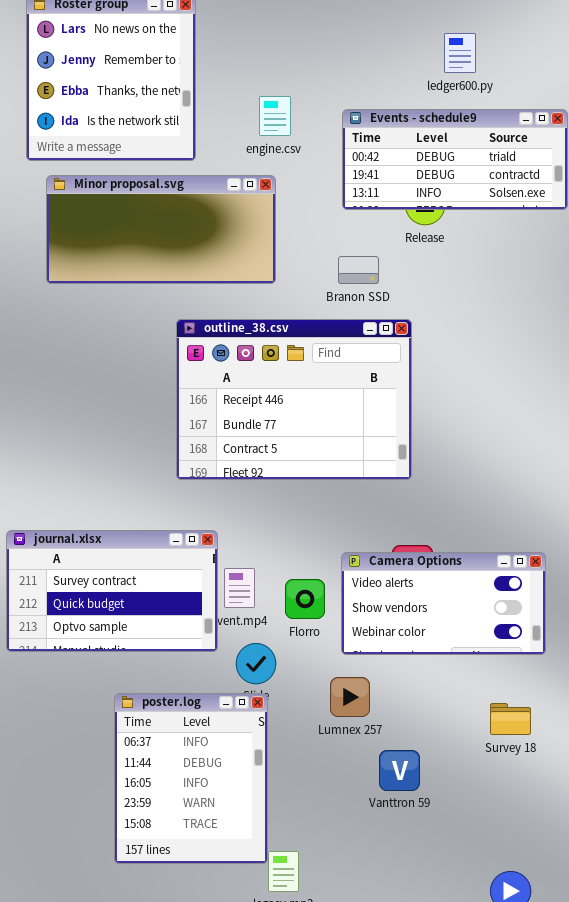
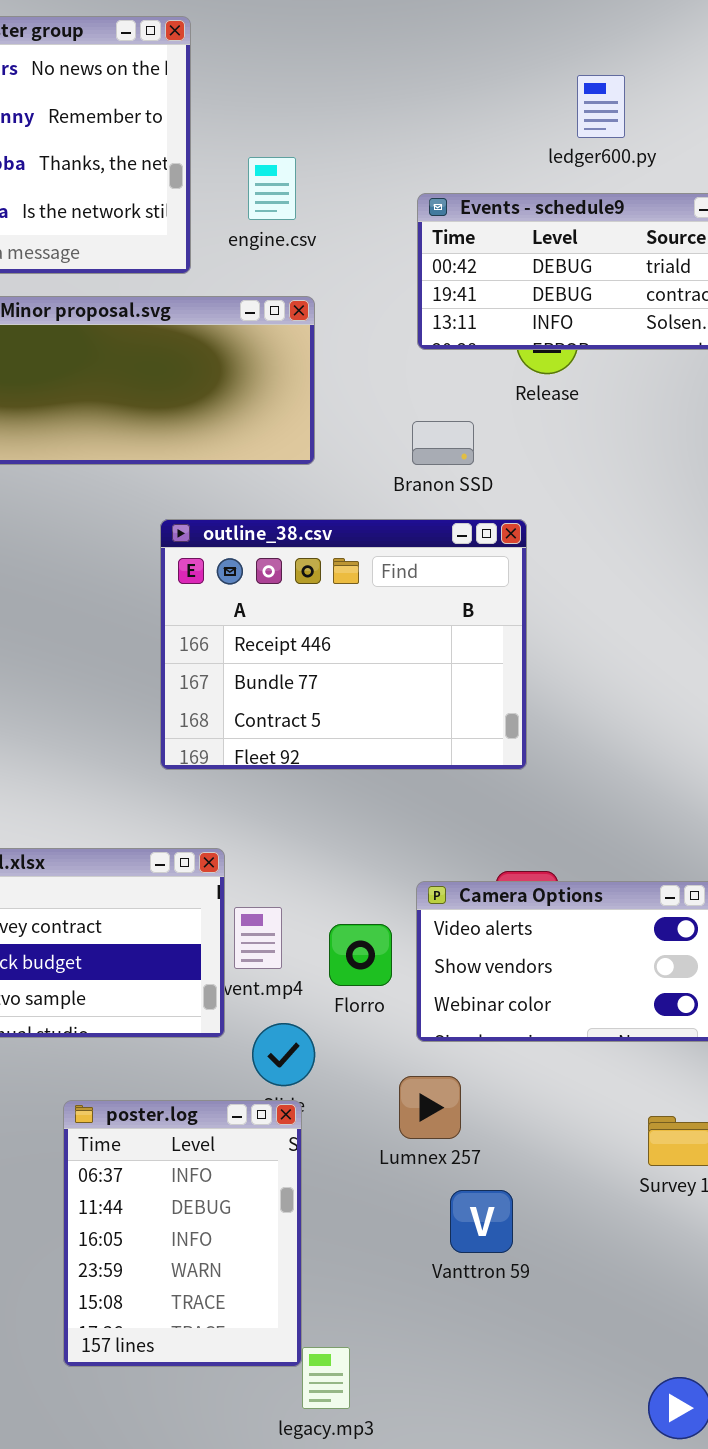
engine.csv: [259,96,291,136] -> [248,157,296,220], moved
Vanttron 59: [379,750,420,791] -> [450,1190,513,1253], moved

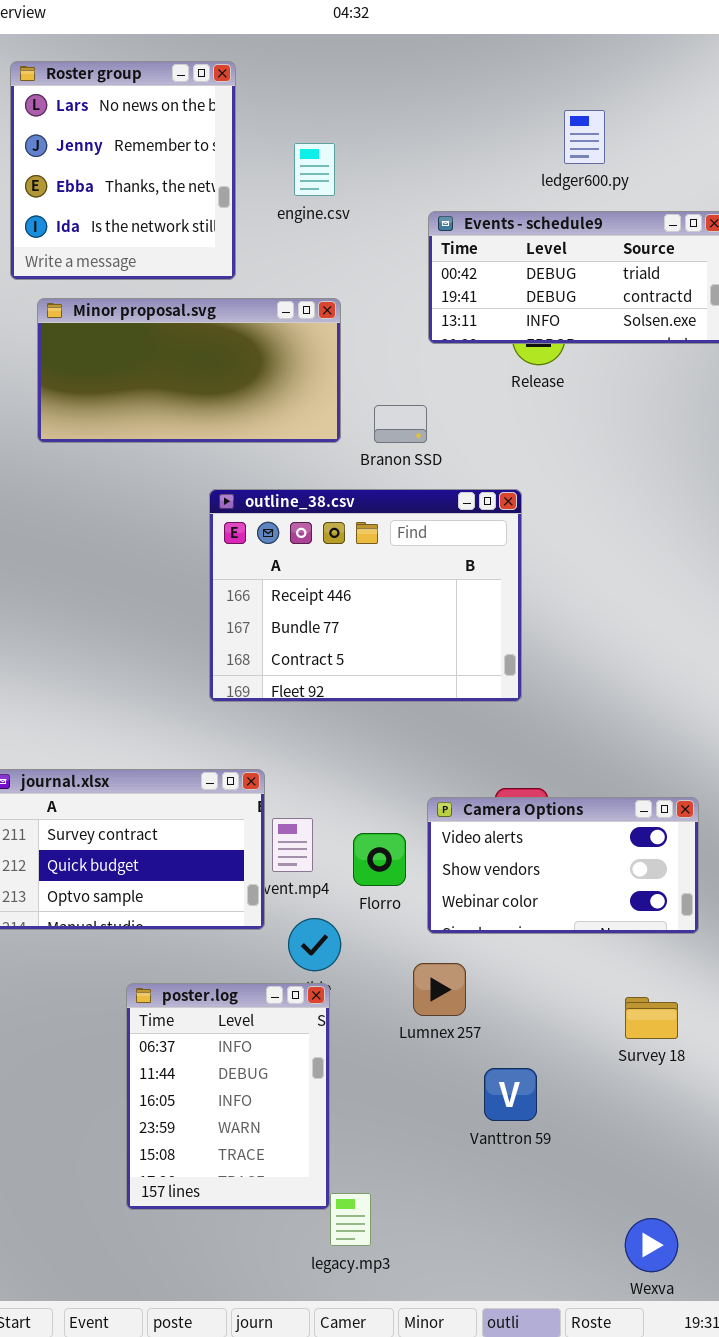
engine.csv: [248,157,296,220] -> [294,143,335,196], moved
Branon SSD: [412,421,474,465] -> [374,405,427,443], moved
Vanttron 59: [450,1190,513,1253] -> [484,1068,537,1121], moved

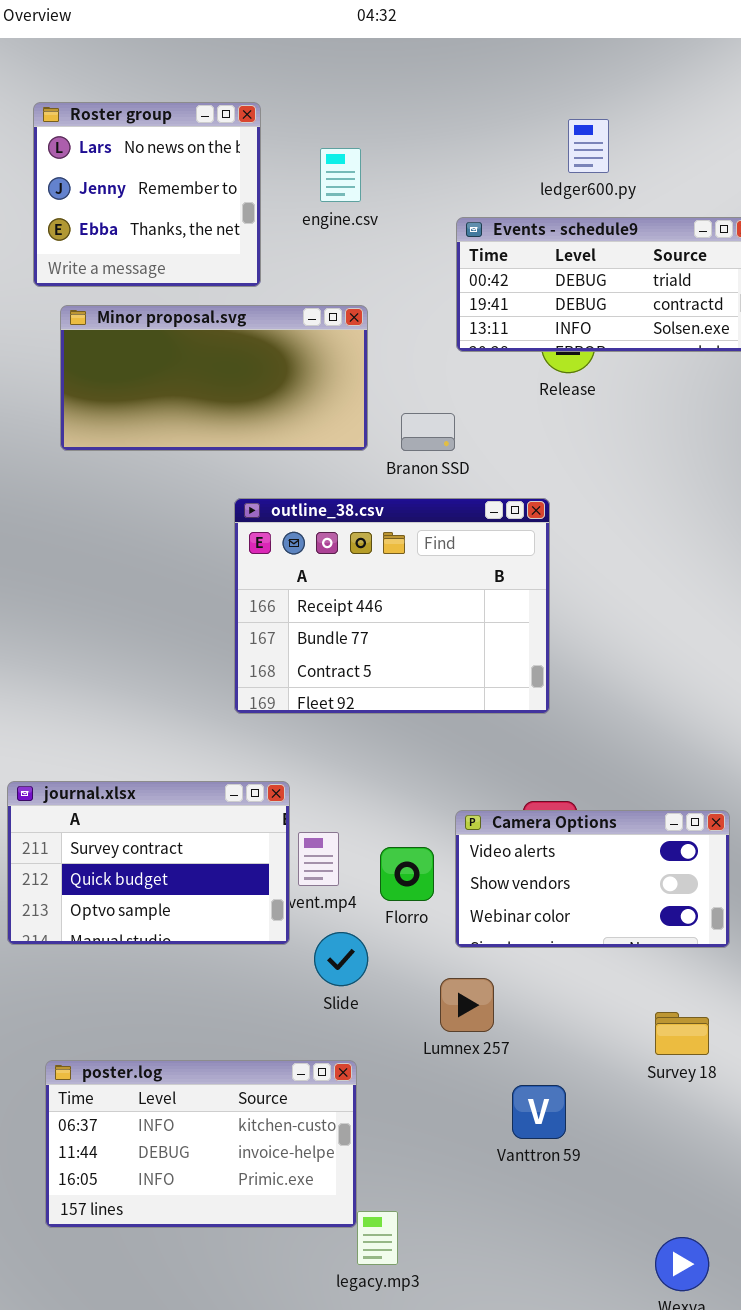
Roster group: [10,61,236,280] -> [33,102,261,287], resized
ledger600.py: [564,110,605,164] -> [568,119,609,173], moved
poster.log: [126,983,330,1210] -> [45,1060,357,1228], resized

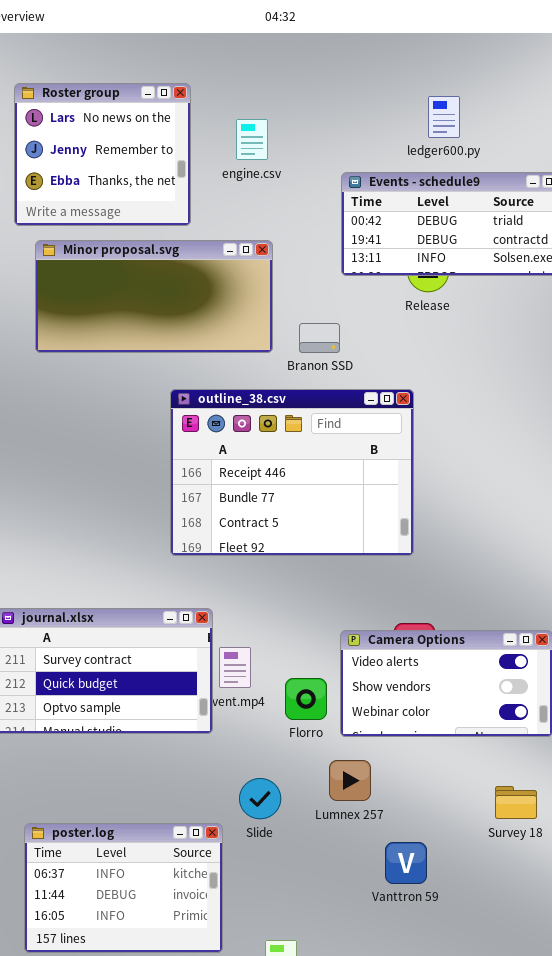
Florro: [380,847,434,901] -> [285,678,327,720], moved
Slide: [314,932,368,986] -> [239,778,281,819], moved
poster.log: [45,1060,357,1228] -> [24,823,223,953], resized

